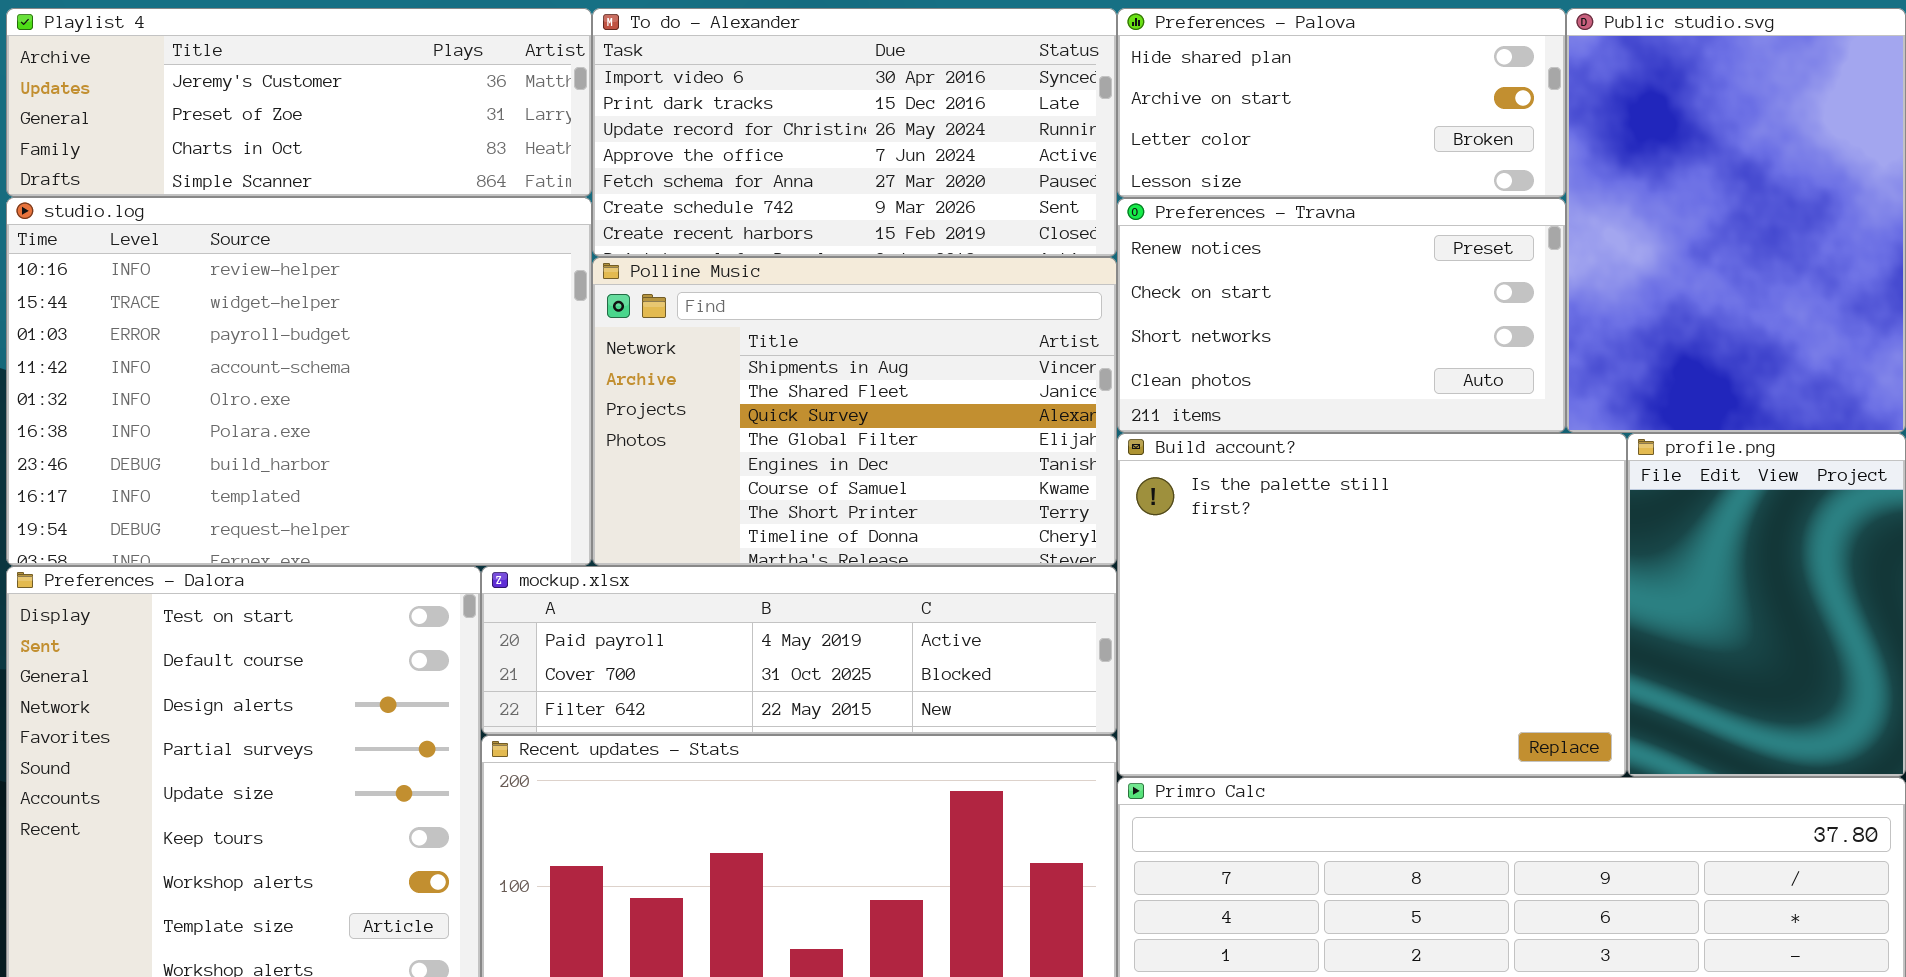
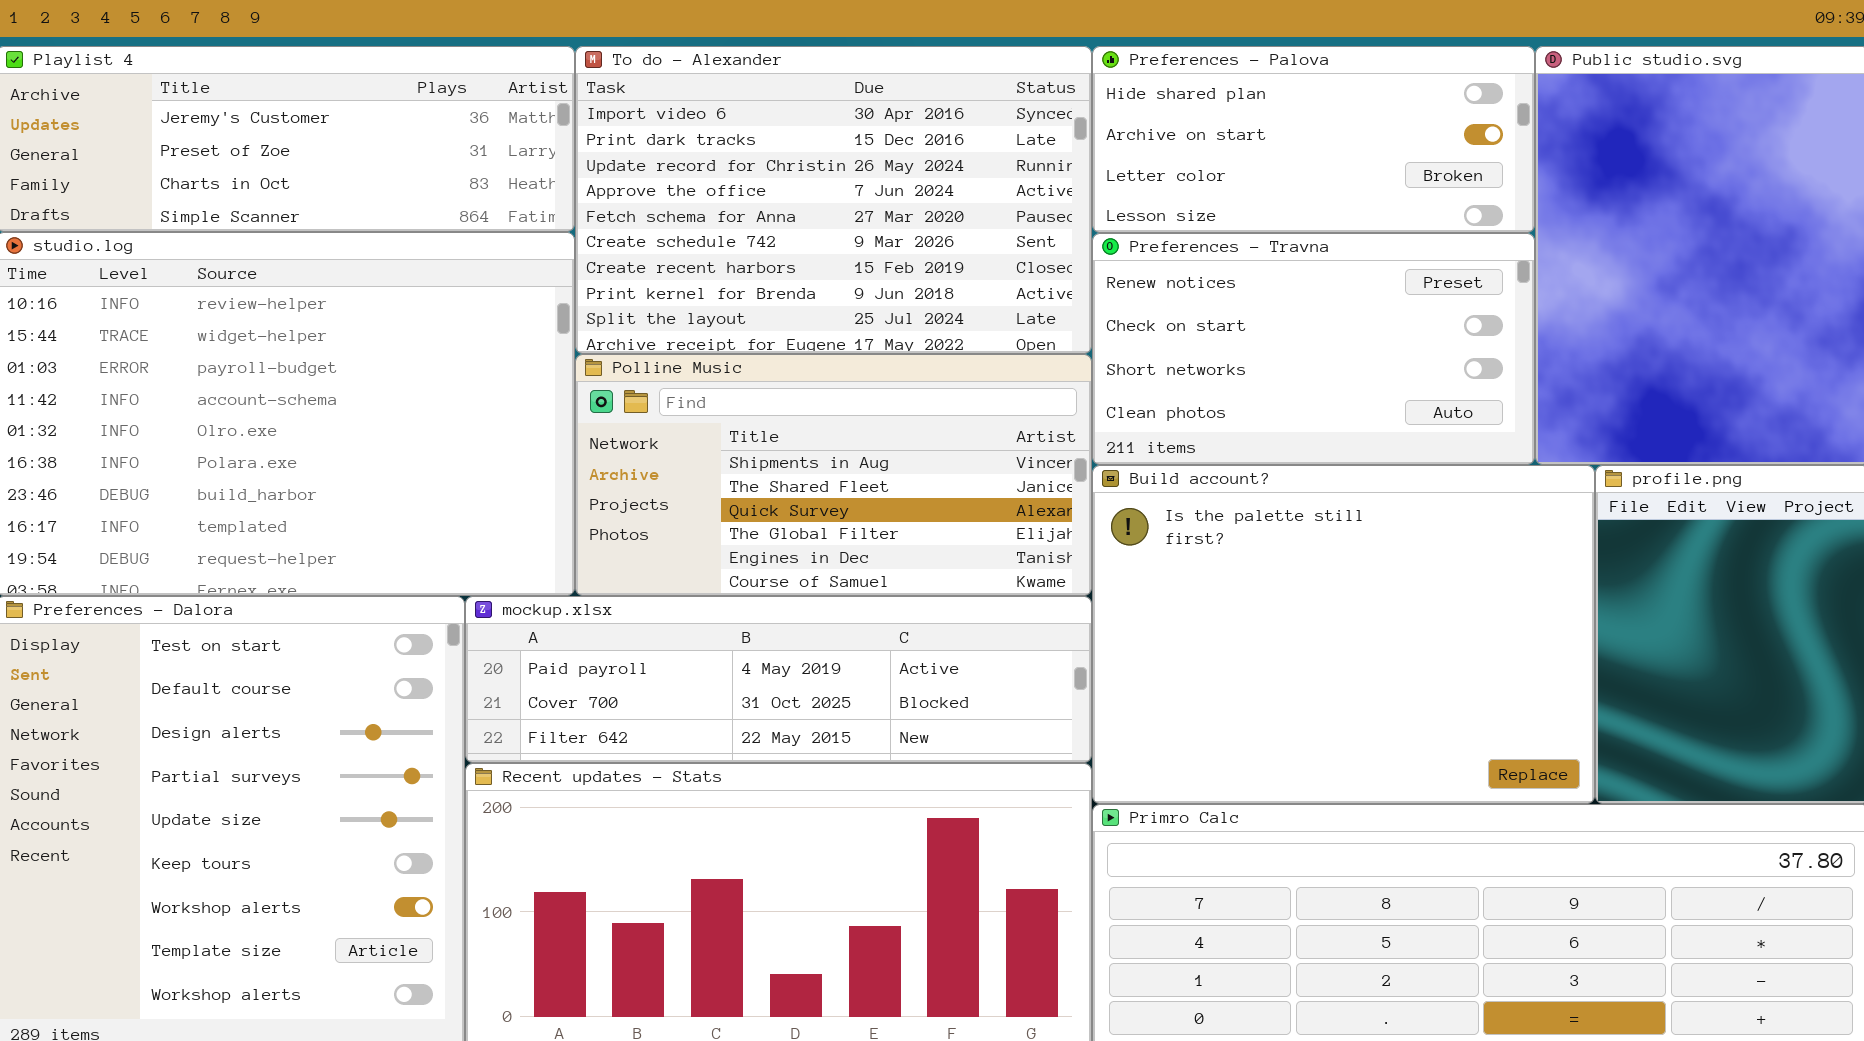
To do - Alexander: [592,8,1117,257] -> [575,46,1092,354], resized
Polline Music: [592,257,1117,566] -> [575,354,1092,596], resized

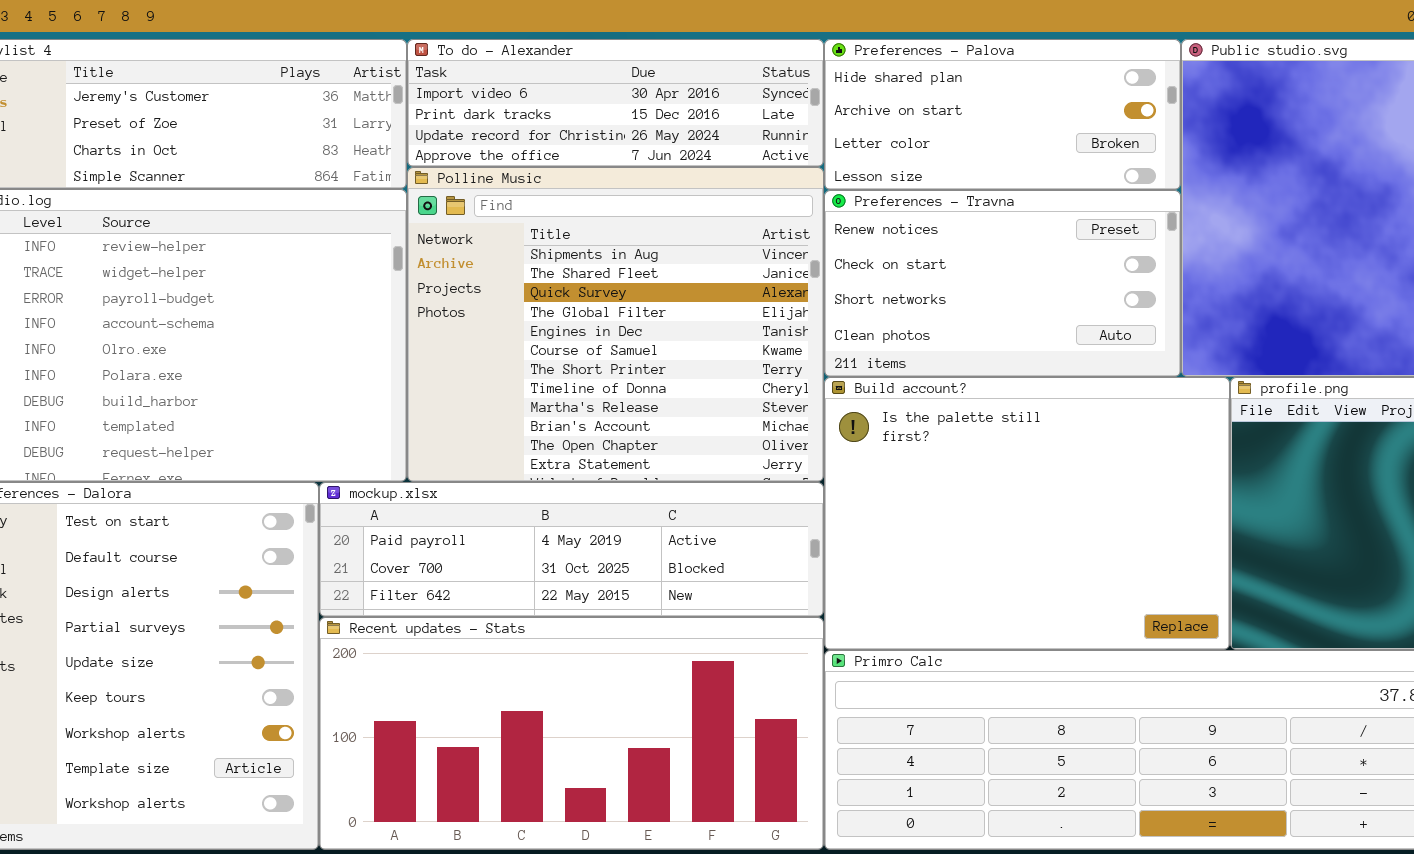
To do - Alexander: [575,46,1092,354] -> [407,39,824,167], resized
Polline Music: [575,354,1092,596] -> [407,167,824,482], resized

